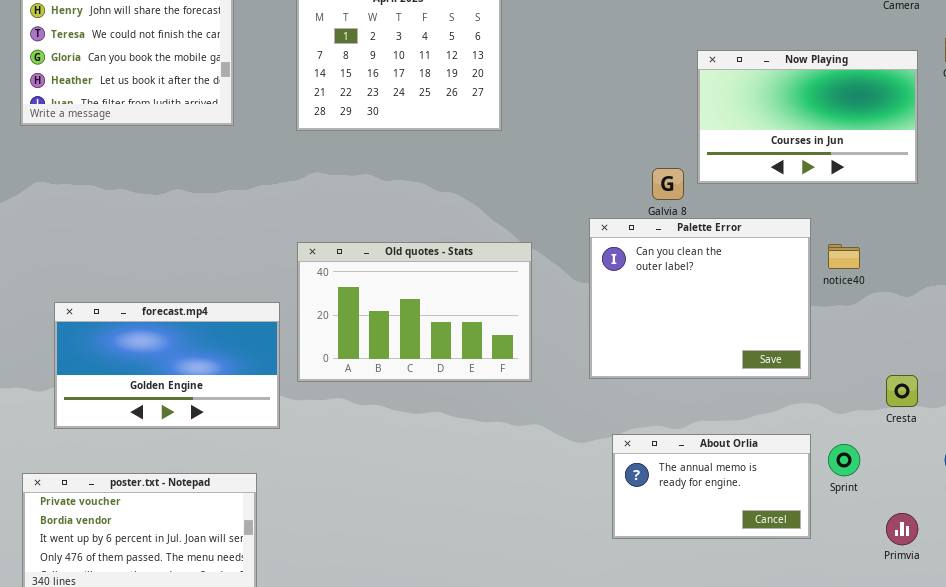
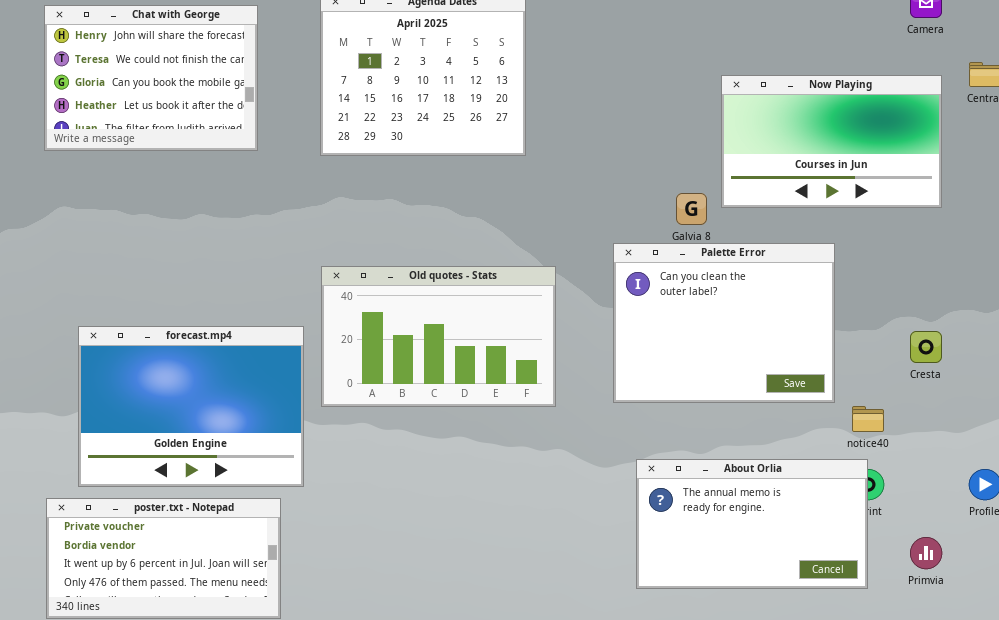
notice40: [828,244,860,269] -> [852,406,884,432], moved
forecast.mp4: [54,302,280,429] -> [78,326,304,487], resized
Cresta: [886,375,918,407] -> [910,331,942,363], moved
About Orlia: [612,434,811,539] -> [636,459,868,589], resized

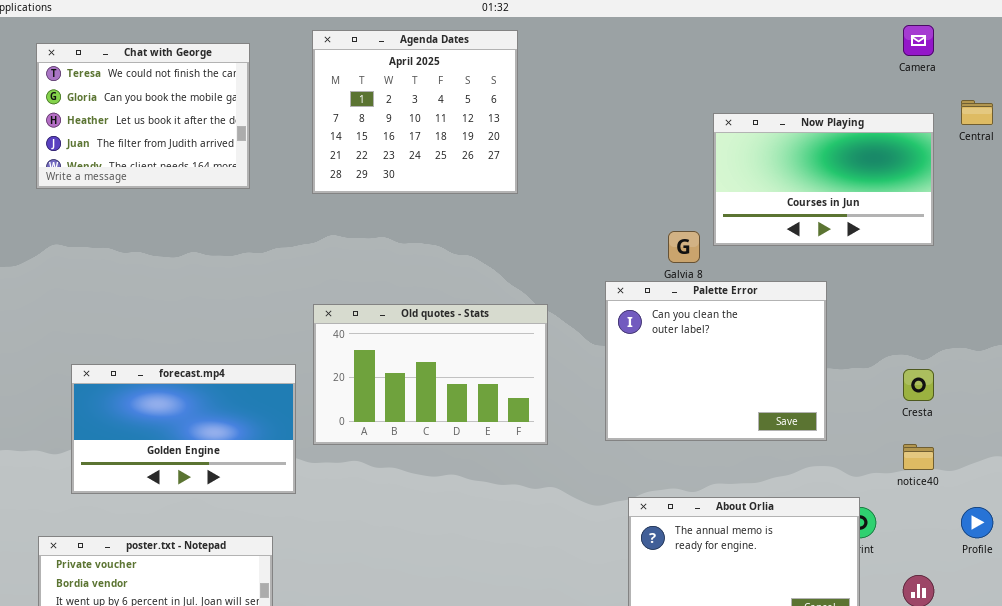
Chat with George: [44,5,258,151] -> [36,43,250,189], scrolled down 1 row
forecast.mp4: [78,326,304,487] -> [71,364,296,494], resized
notice40: [852,406,884,432] -> [903,444,934,470], moved

